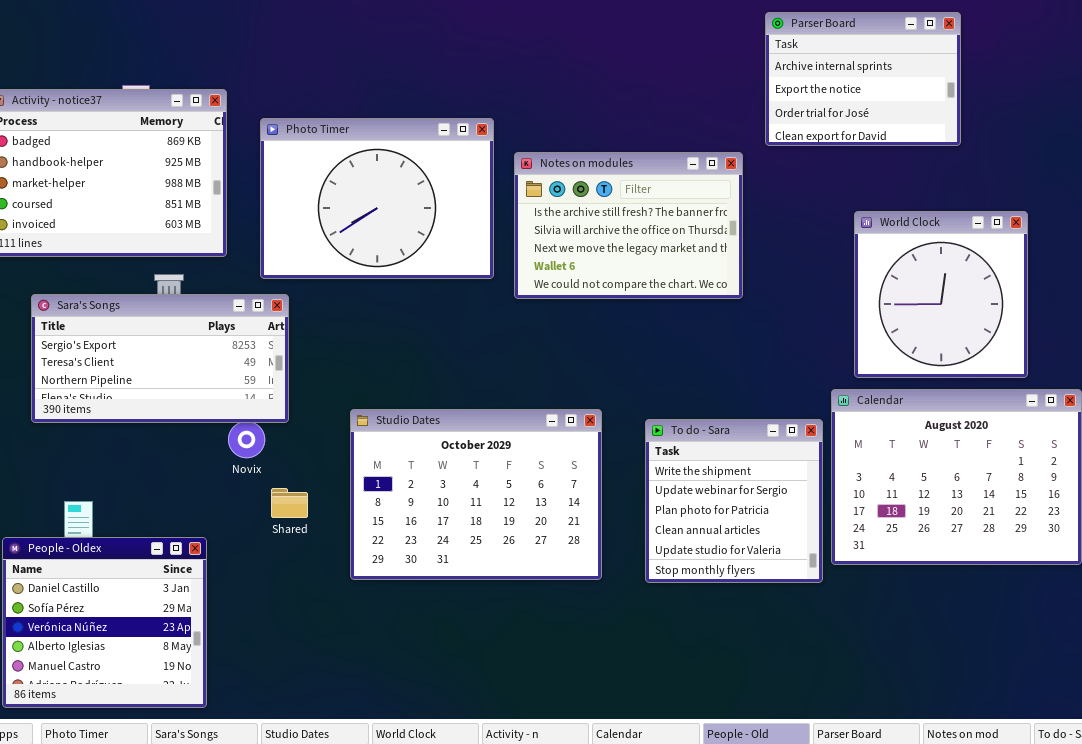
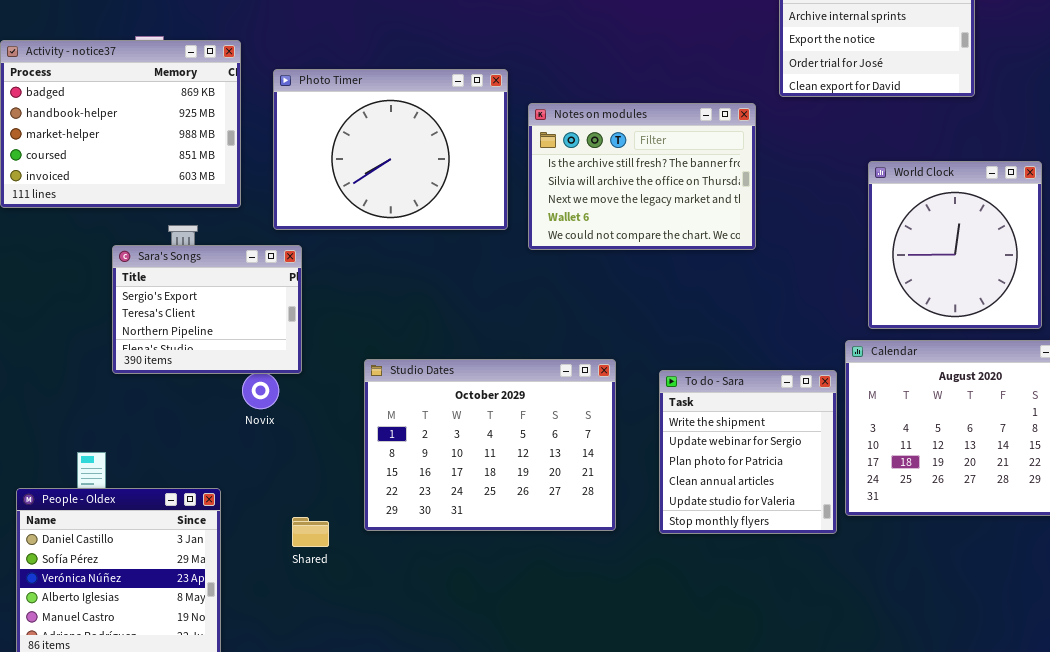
Sara's Songs: [31,294,289,423] -> [112,245,302,374], resized
Shared: [271,488,308,518] -> [292,517,329,547], moved

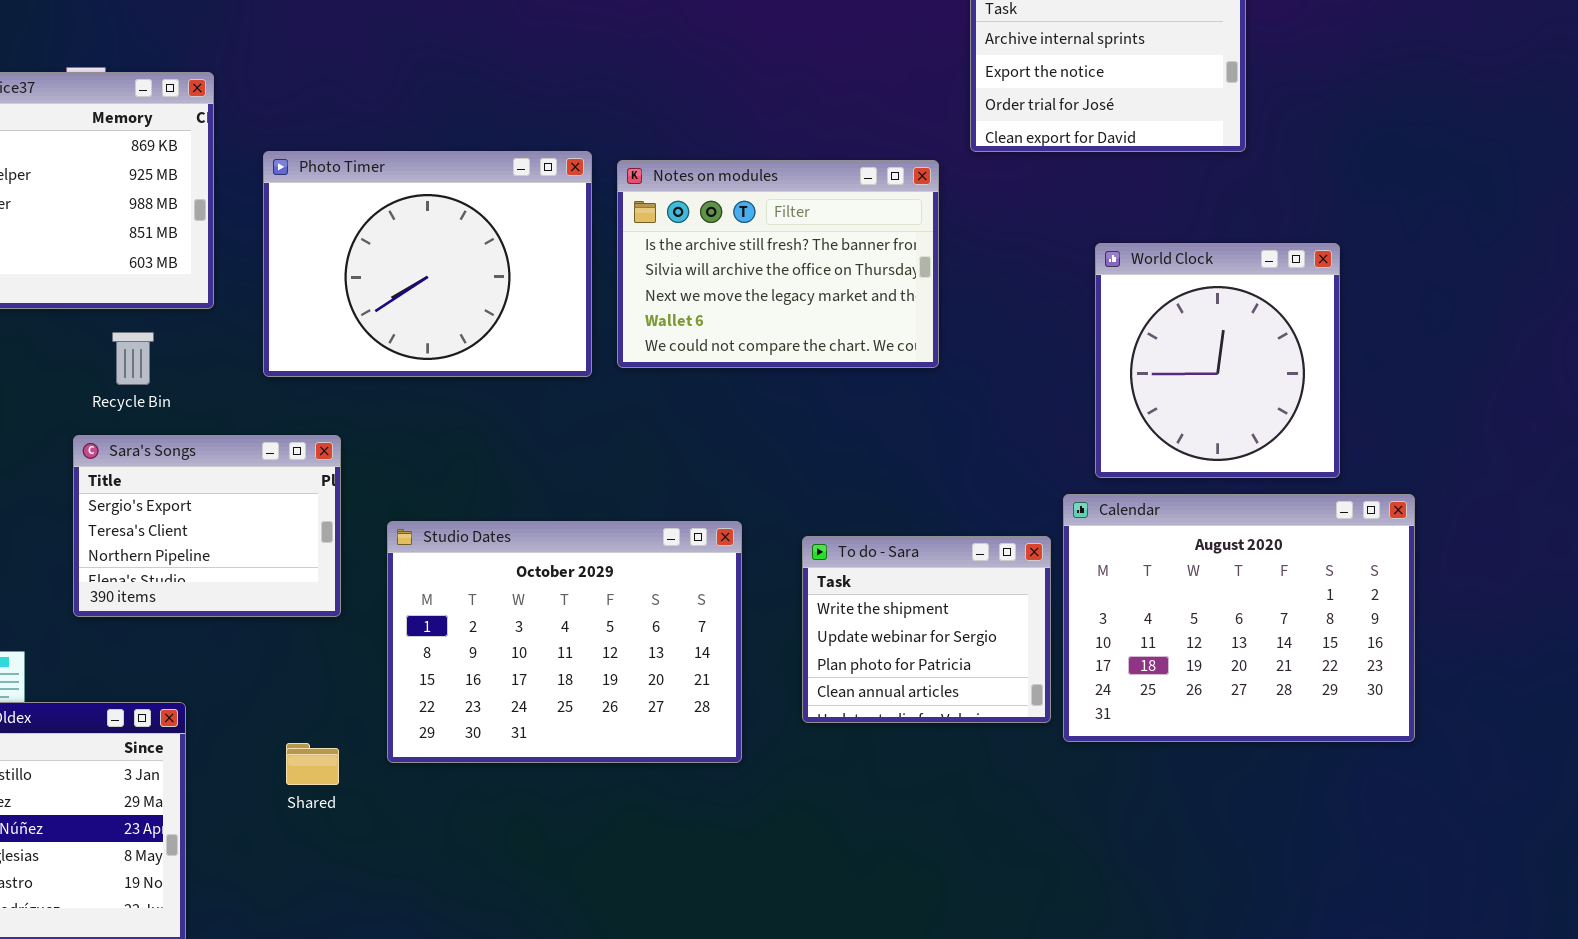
Photo Timer: [273,69,508,230] -> [263,151,592,377], moved
Sara's Songs: [112,245,302,374] -> [73,435,341,617], moved
To do - Sara: [659,370,837,534] -> [802,536,1051,723], resized

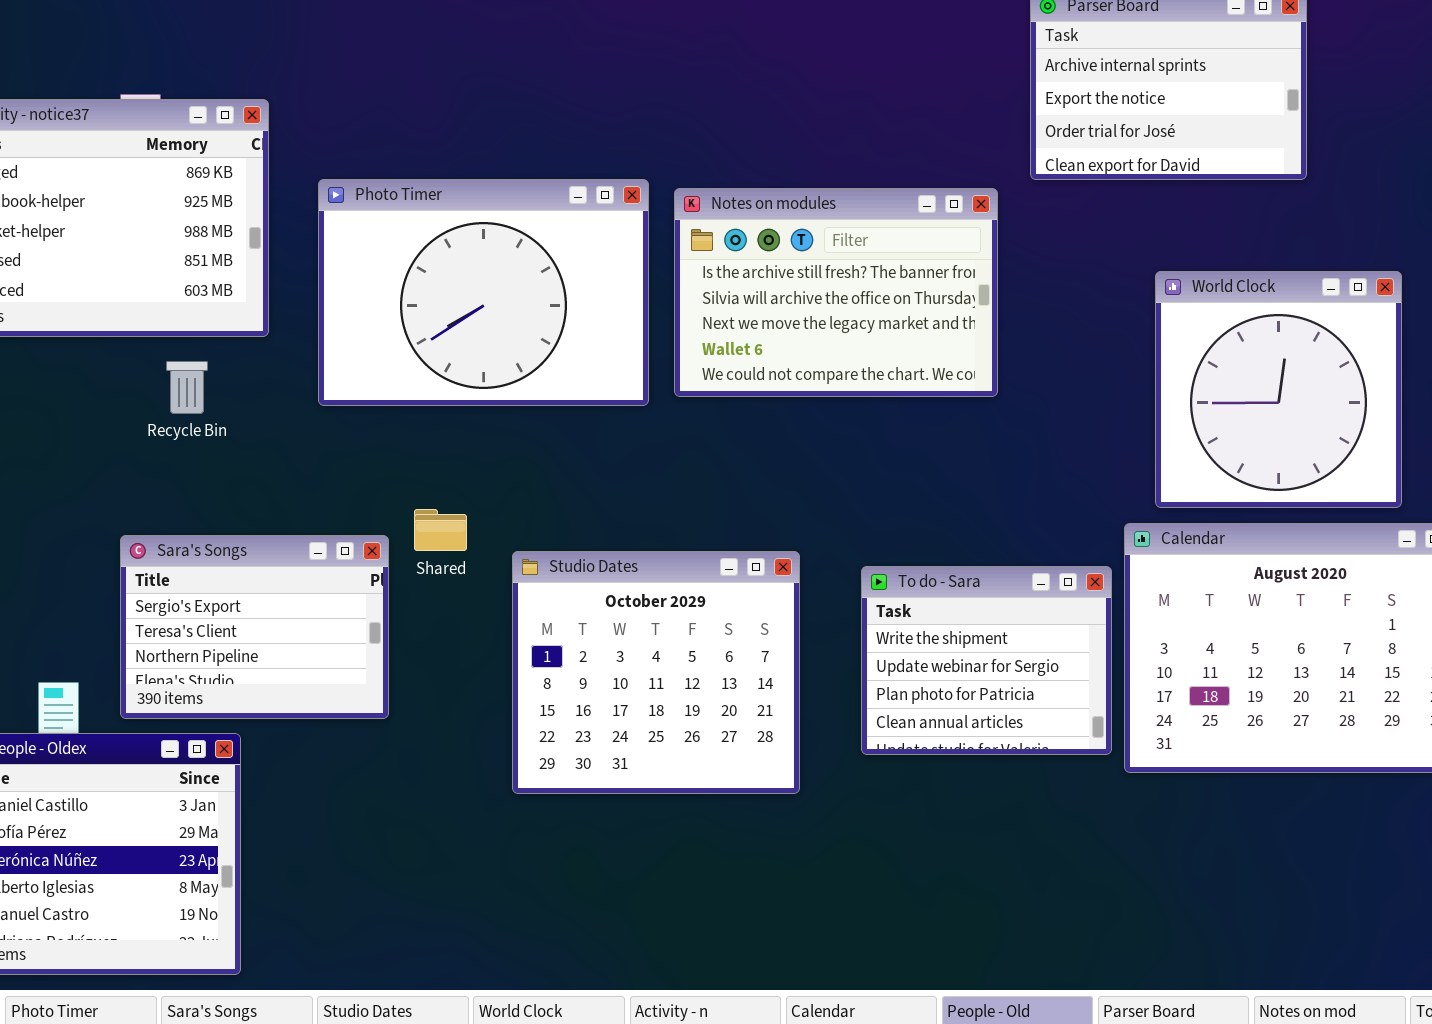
Sara's Songs: [73,435,341,617] -> [120,535,389,719], moved
Studio Dates: [387,521,742,763] -> [512,551,800,794], resized
Shared: [286,743,339,785] -> [414,509,467,551], moved

